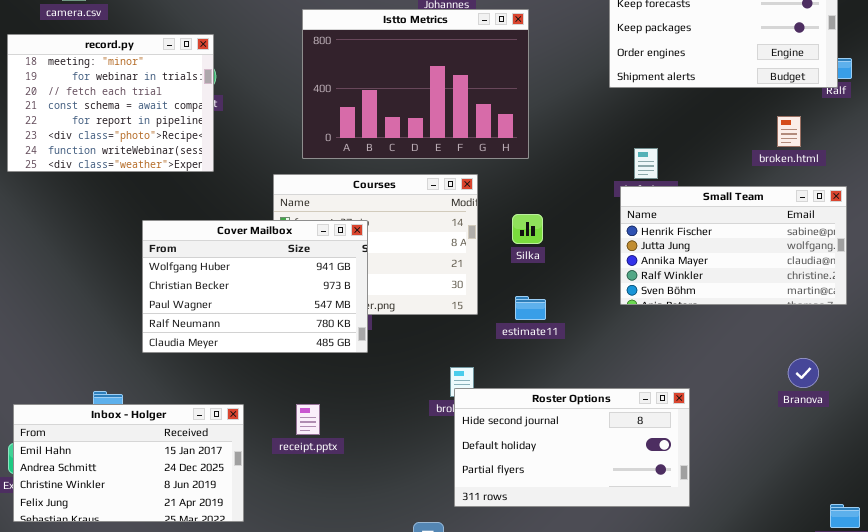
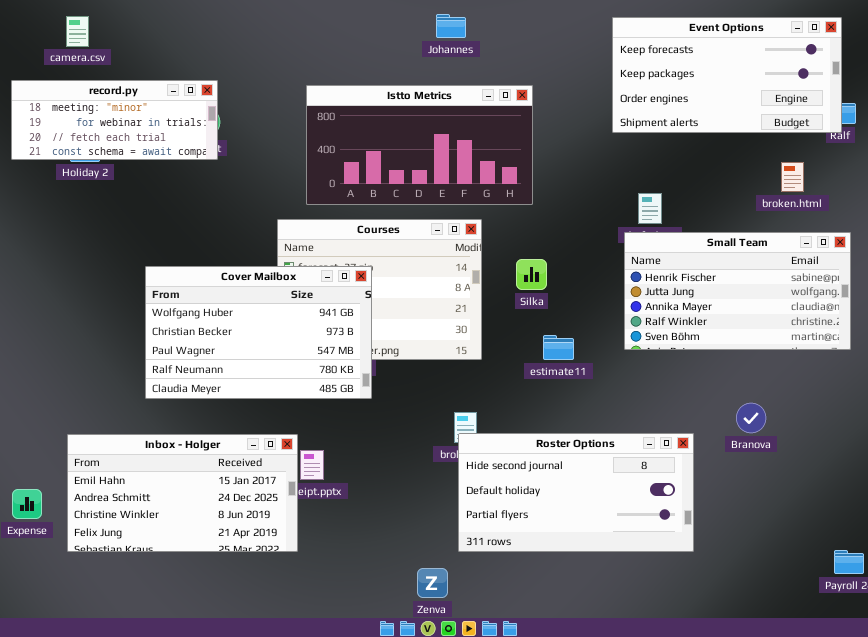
Istto Metrics: [302,9,529,159] -> [306,85,533,205], resized
record.py: [7,34,214,172] -> [11,80,218,160], resized
estimate11: [515,296,546,320] -> [543,335,574,360], moved
Branova: [788,358,819,388] -> [736,403,766,433], moved
Inbox - Holger: [13,404,244,522] -> [67,434,298,552], moved

